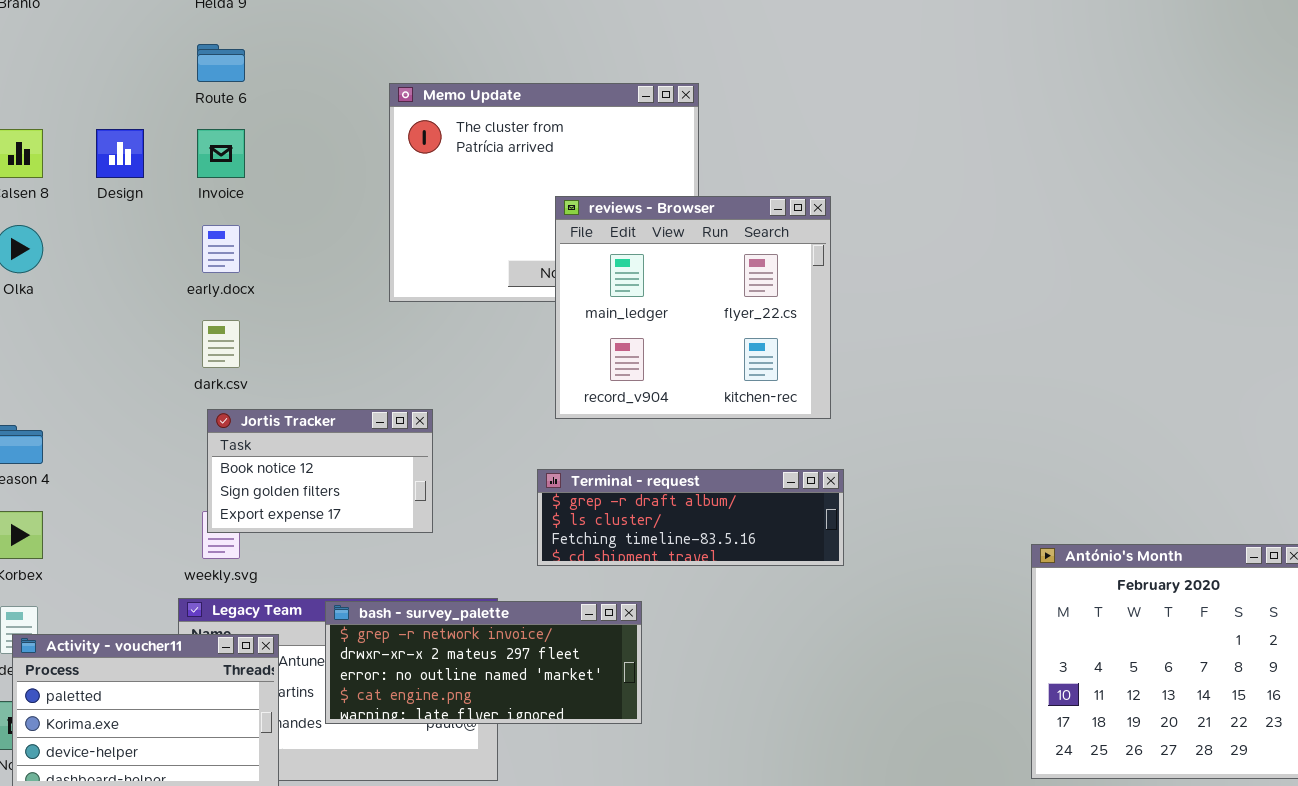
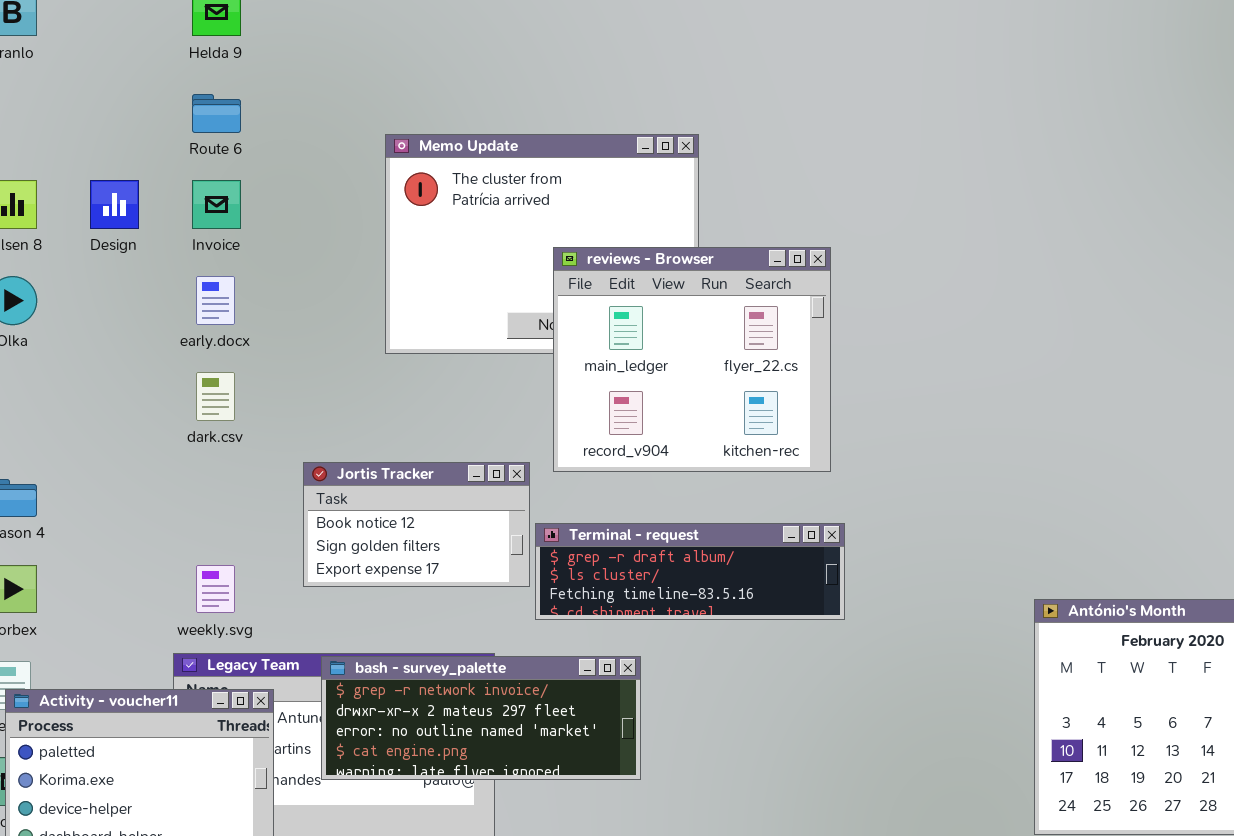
Jortis Tracker: [207,409,433,533] -> [303,462,530,587], moved

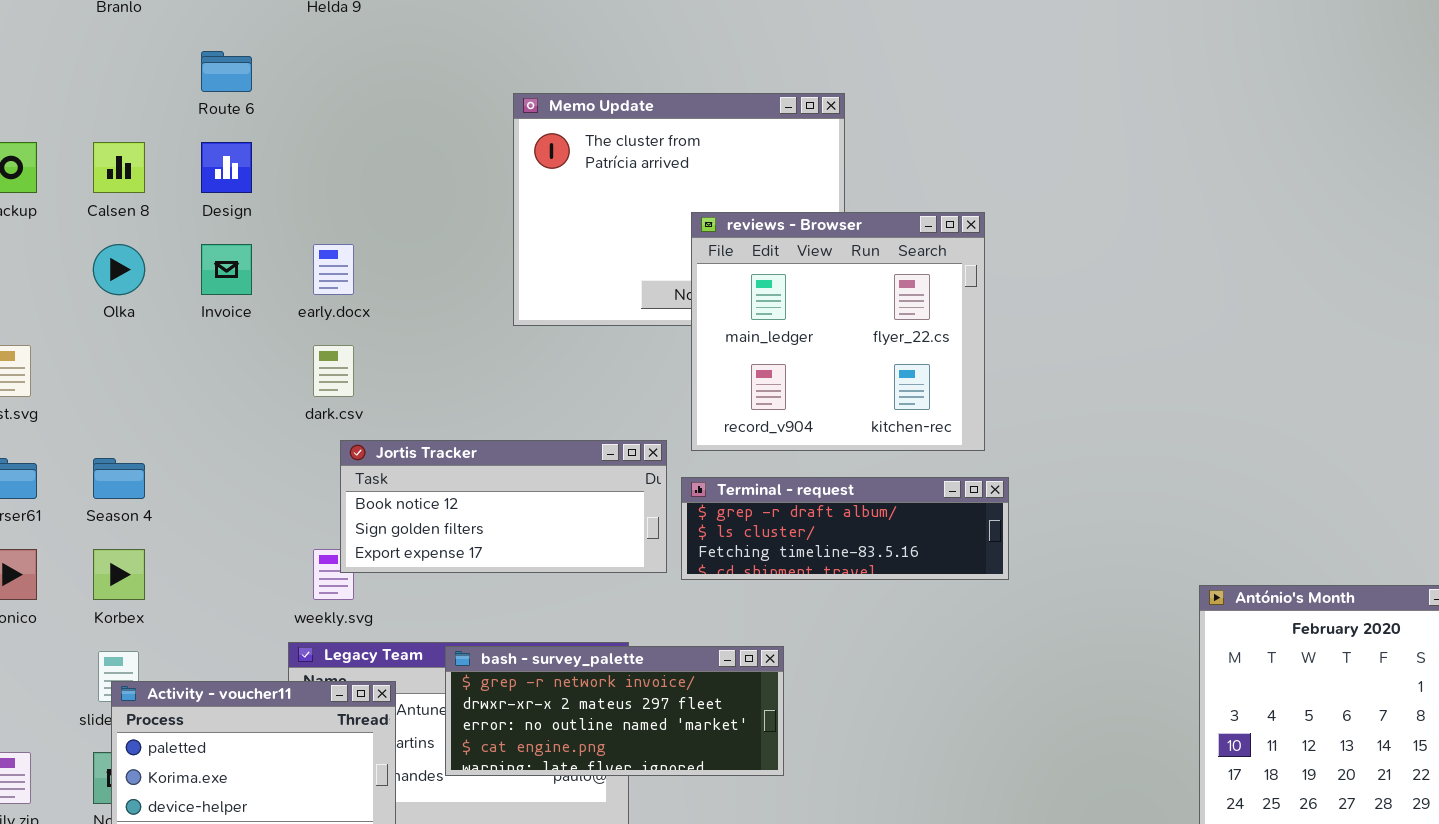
Route 6: [192,94,241,133] -> [201,51,252,92], moved
Invoice: [192,180,241,229] -> [201,244,252,295], moved
Jortis Tracker: [303,462,530,587] -> [340,440,667,573], resized
Terminal - request: [535,523,845,620] -> [681,477,1009,580], moved

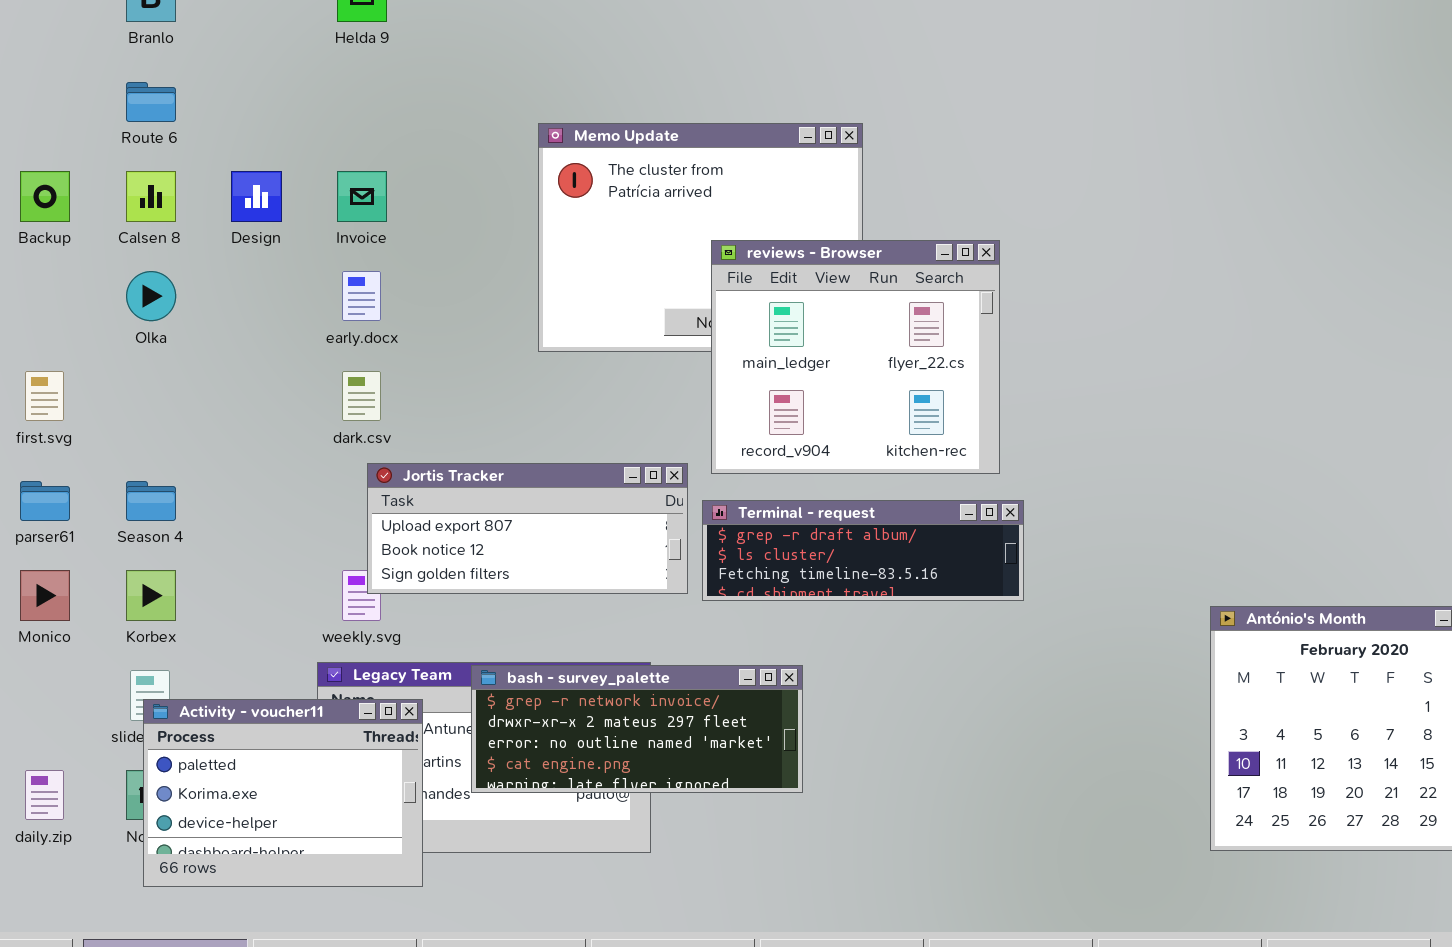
Route 6: [201,51,252,92] -> [126,82,176,122], moved
Invoice: [201,244,252,295] -> [337,171,387,222], moved
Jortis Tracker: [340,440,667,573] -> [367,463,688,594], scrolled up 1 row

